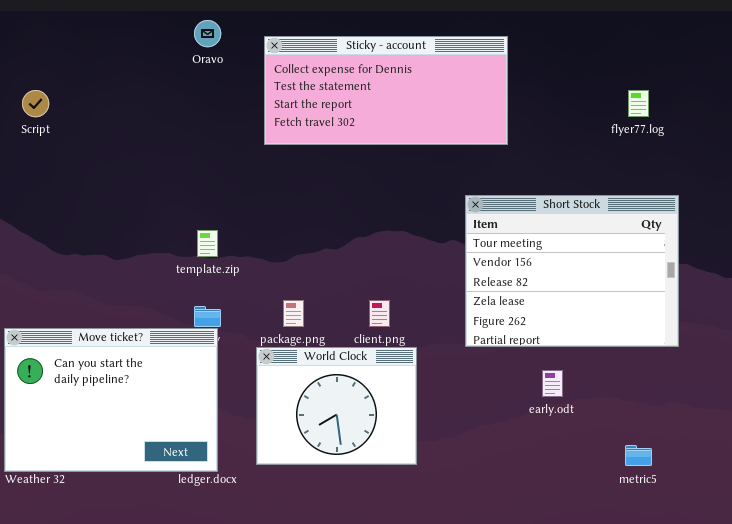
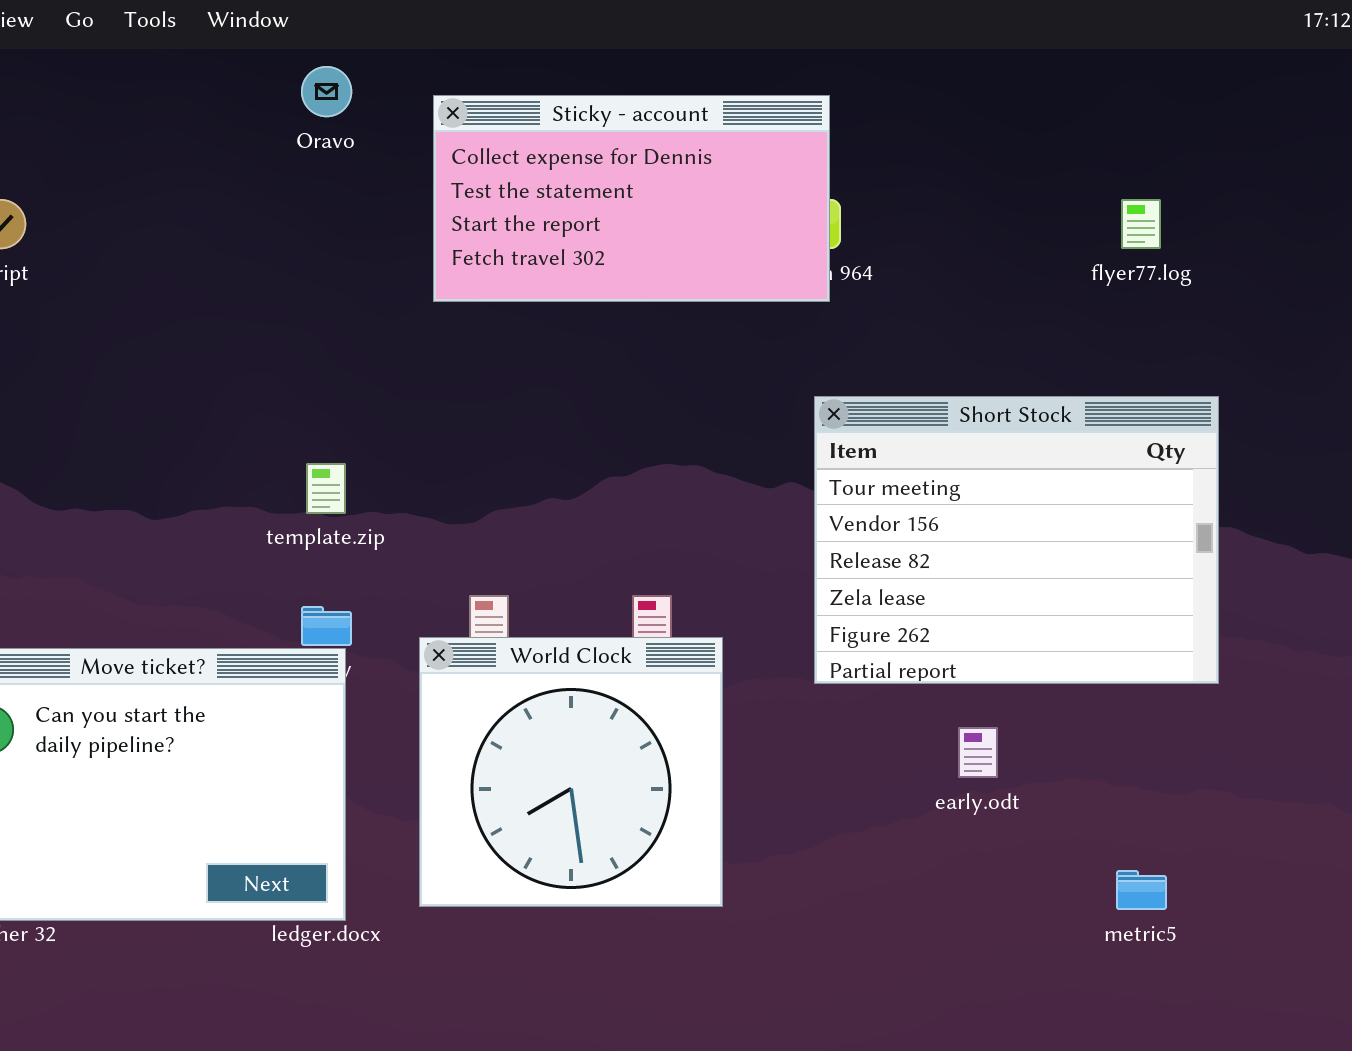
Sticky - account: [264,36,508,145] -> [433,95,830,302], resized
World Clock: [256,347,417,465] -> [419,637,723,907], resized

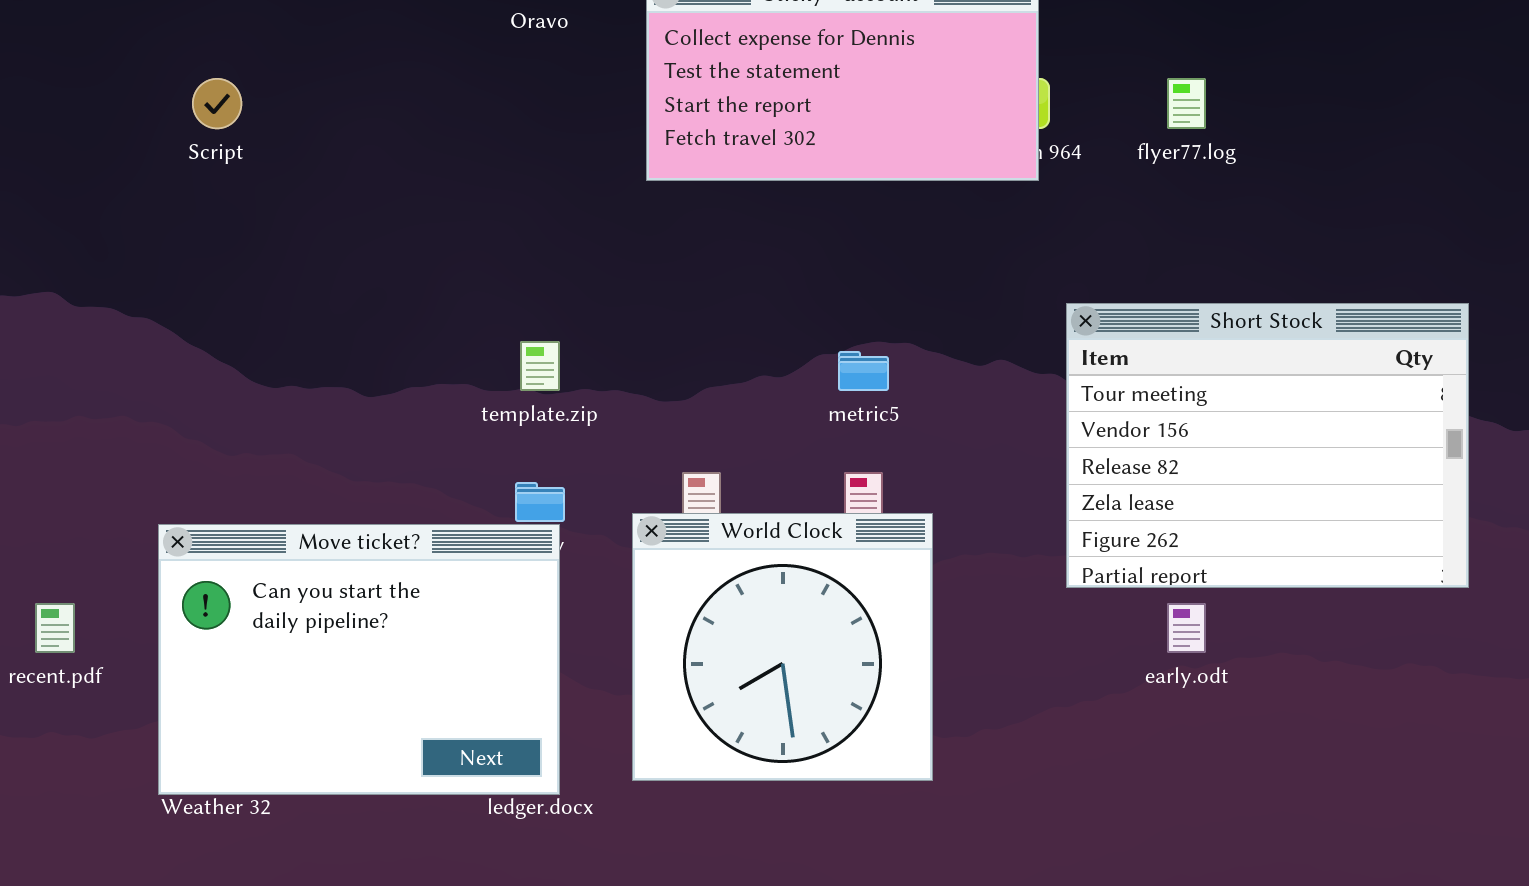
flyer77.log: [1121,199,1161,249] -> [1167,78,1206,129], moved
Short Stock: [814,396,1219,684] -> [1066,303,1469,588], moved
metric5: [1116,870,1167,910] -> [838,351,889,391], moved

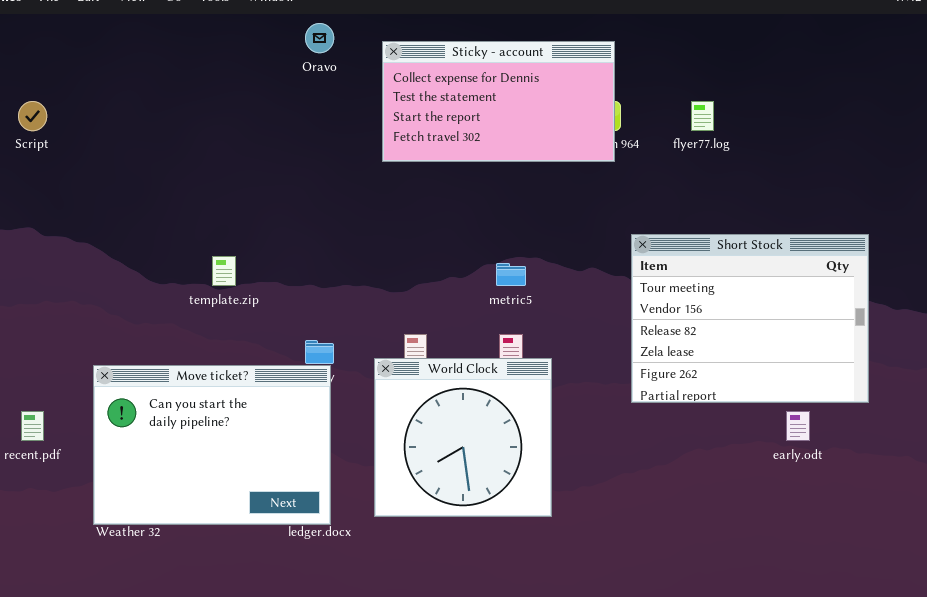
Script: [192,78,242,129] -> [18,101,47,131], moved
template.zip: [520,341,560,391] -> [212,256,236,286], moved
early.odt: [1167,603,1206,653] -> [786,411,810,441], moved

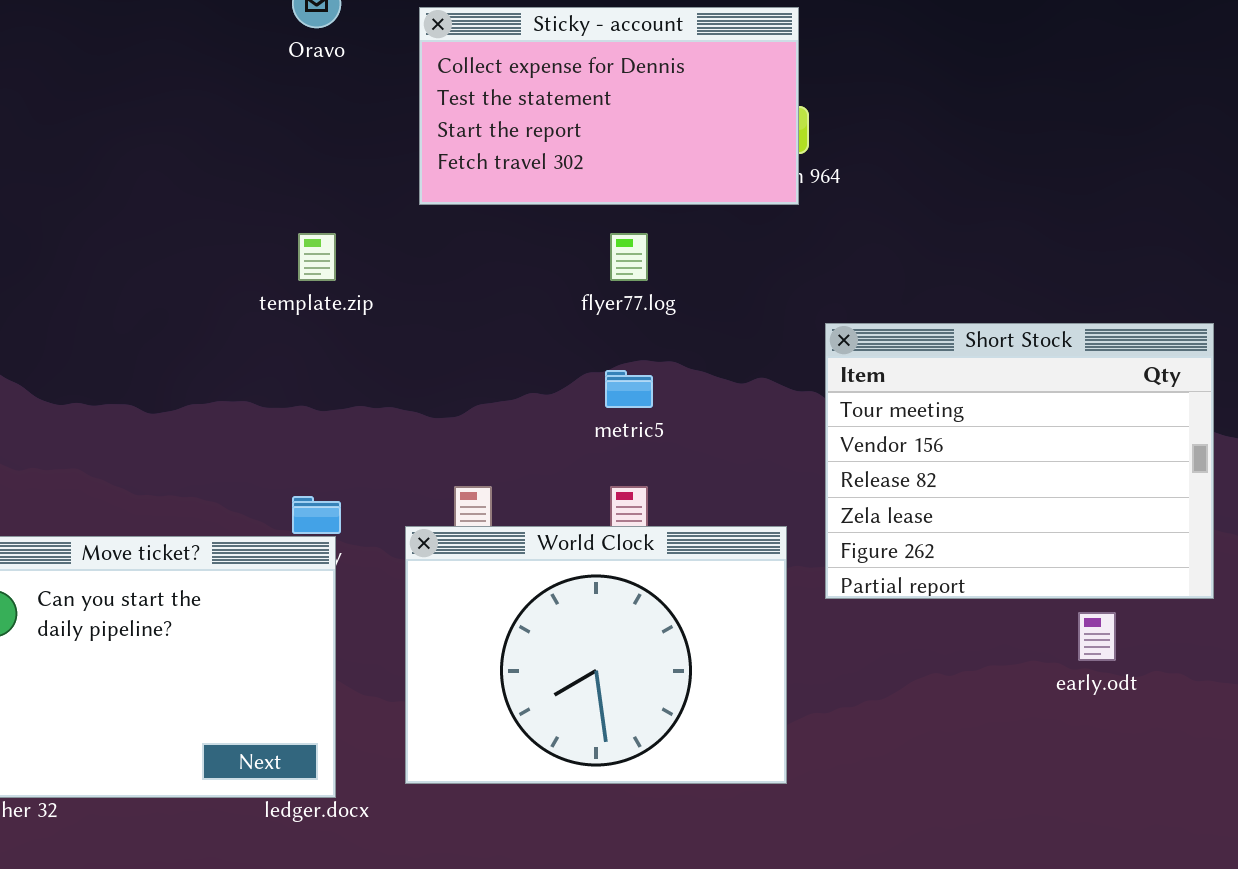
flyer77.log: [691,101,714,131] -> [610,233,648,281], moved
template.zip: [212,256,236,286] -> [298,233,336,281], moved
World Clock: [374,358,552,517] -> [405,526,787,784], resized

